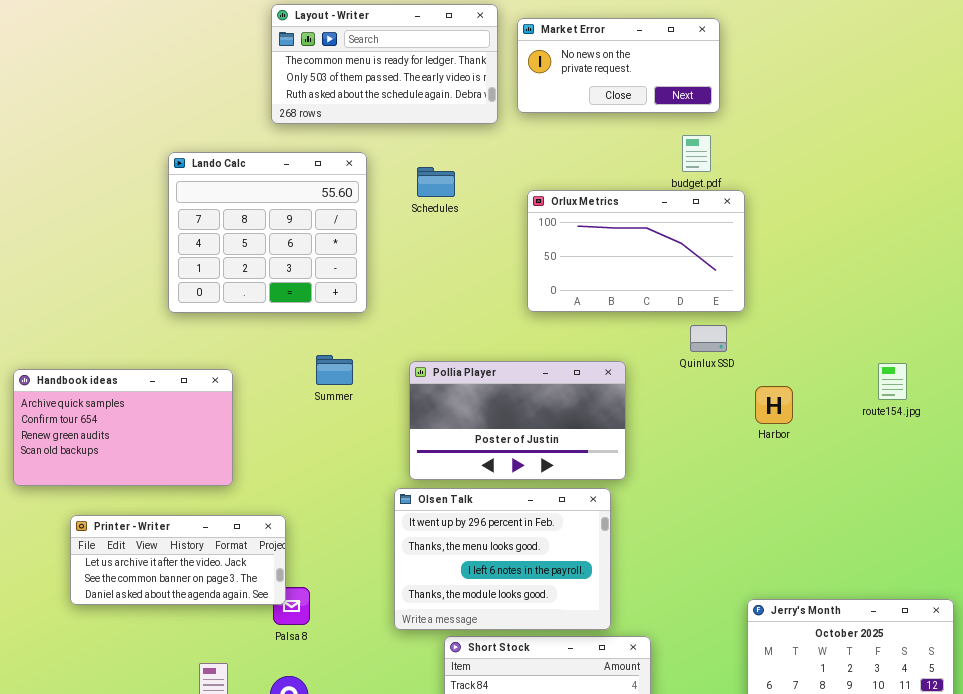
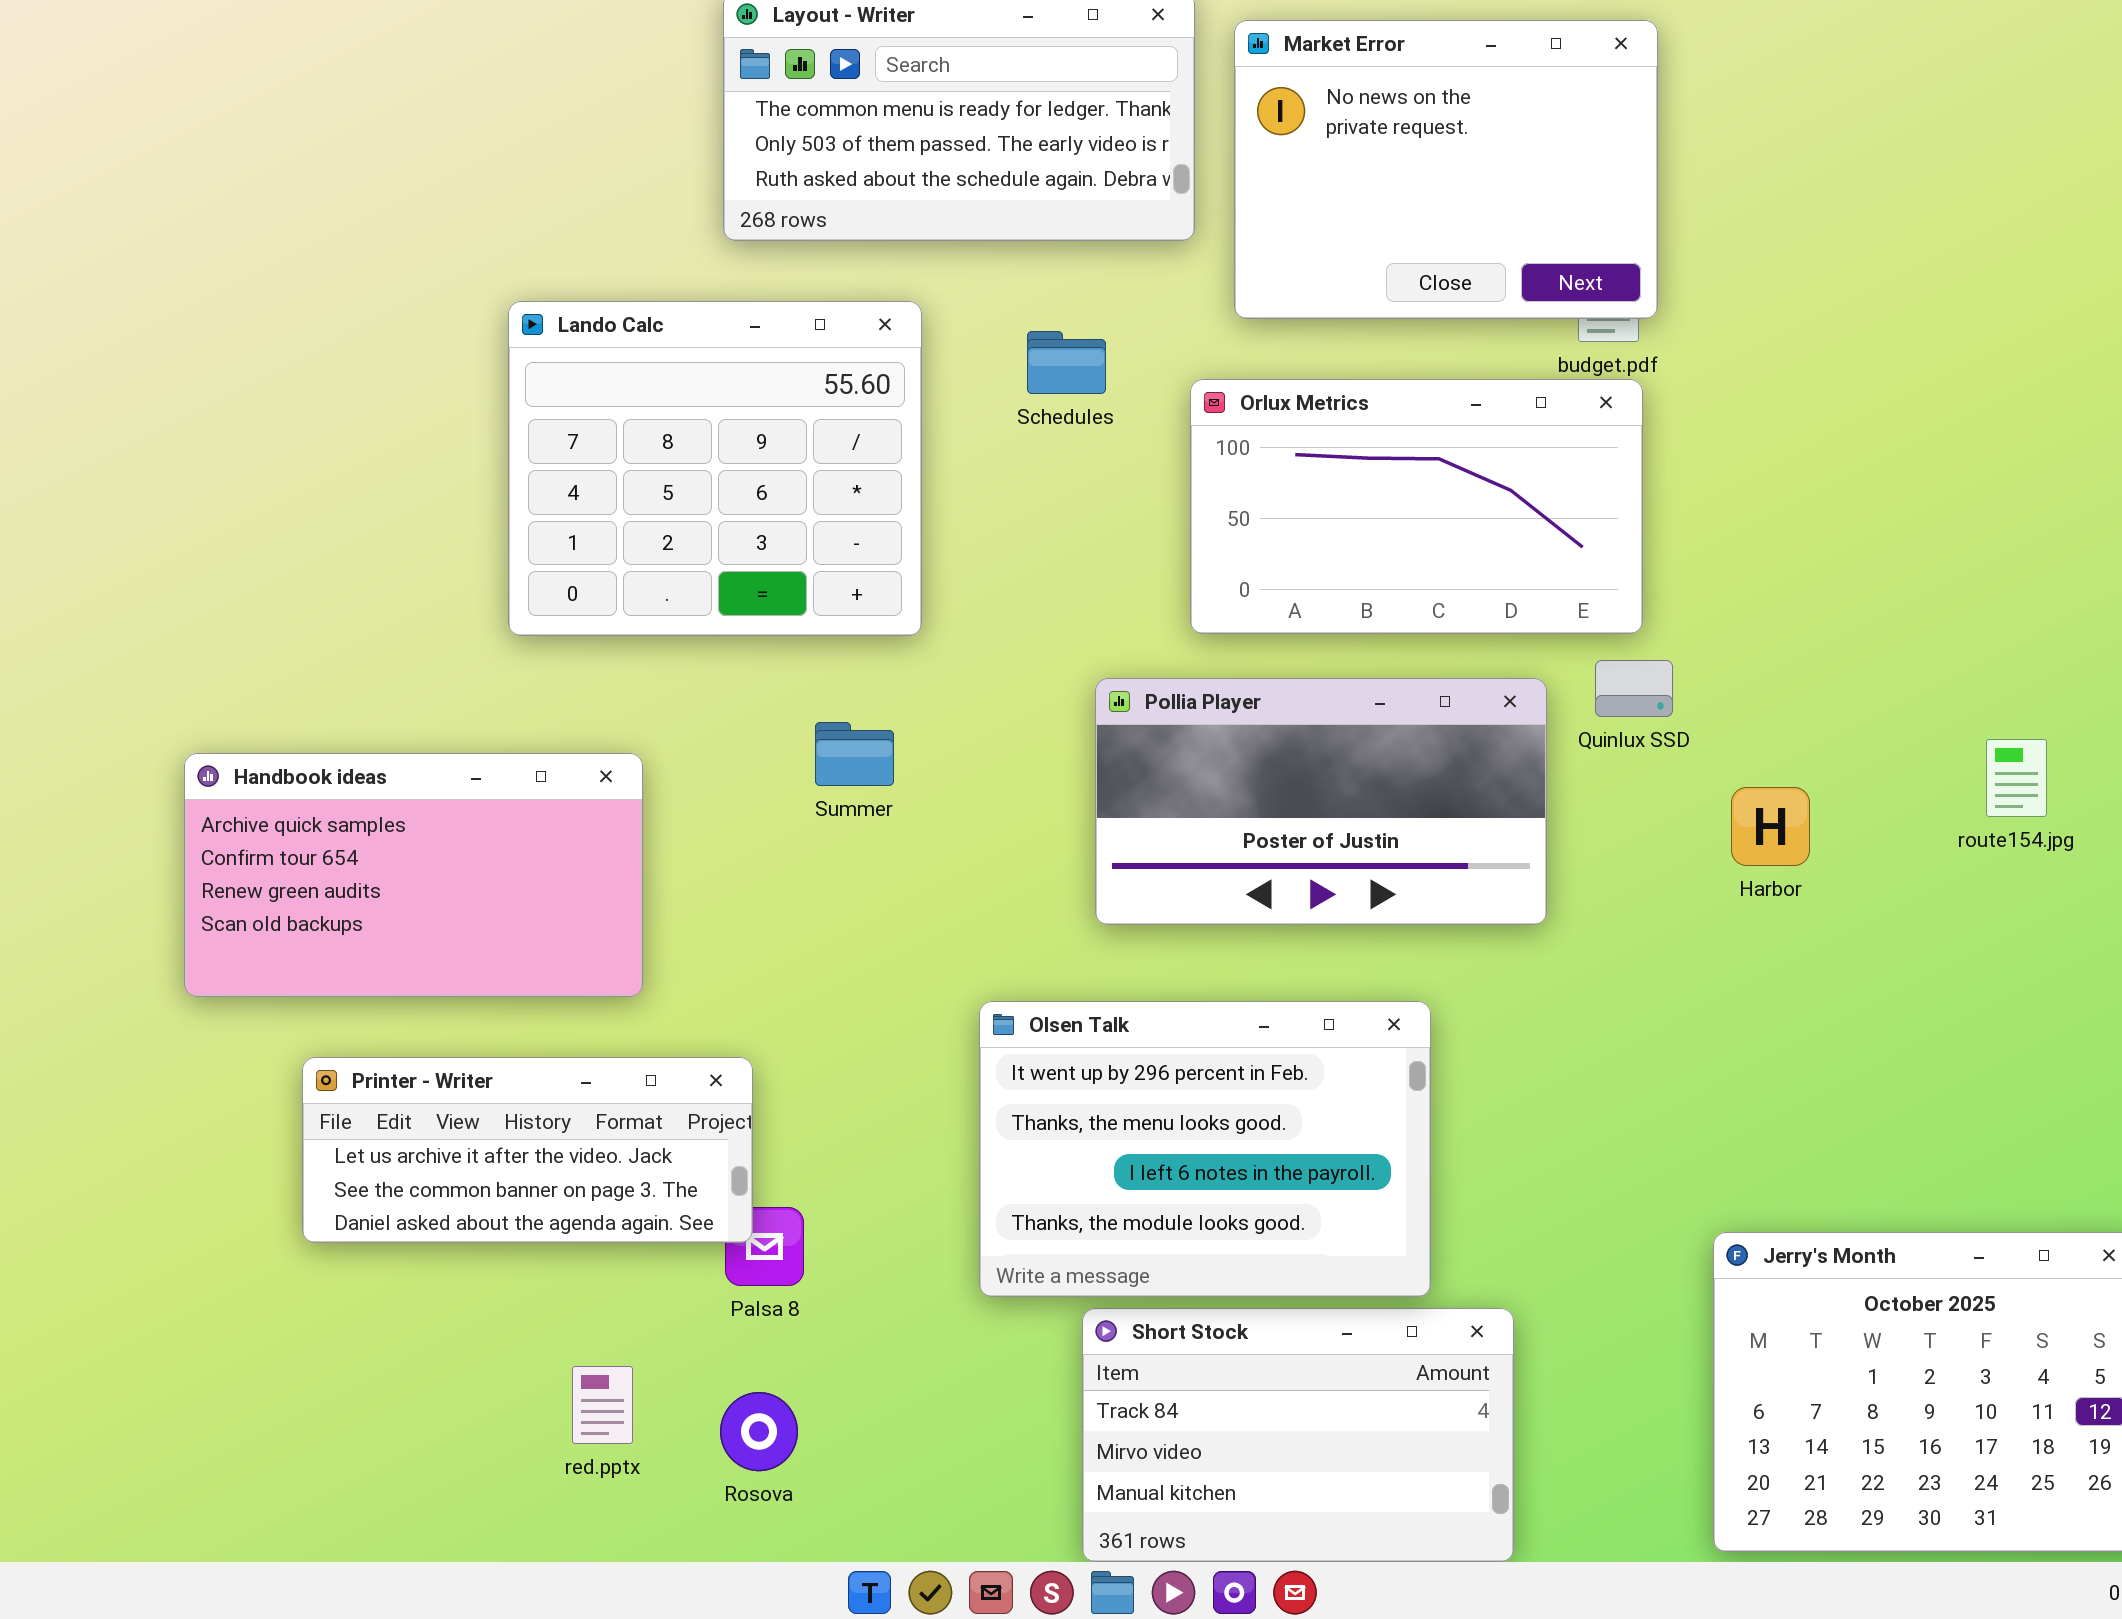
Market Error: [517,18,720,113] -> [1234,20,1658,319], resized
Orlux Metrics: [527,190,745,312] -> [1190,379,1643,634], moved
Pollia Player: [409,361,626,480] -> [1095,678,1547,925], moved

